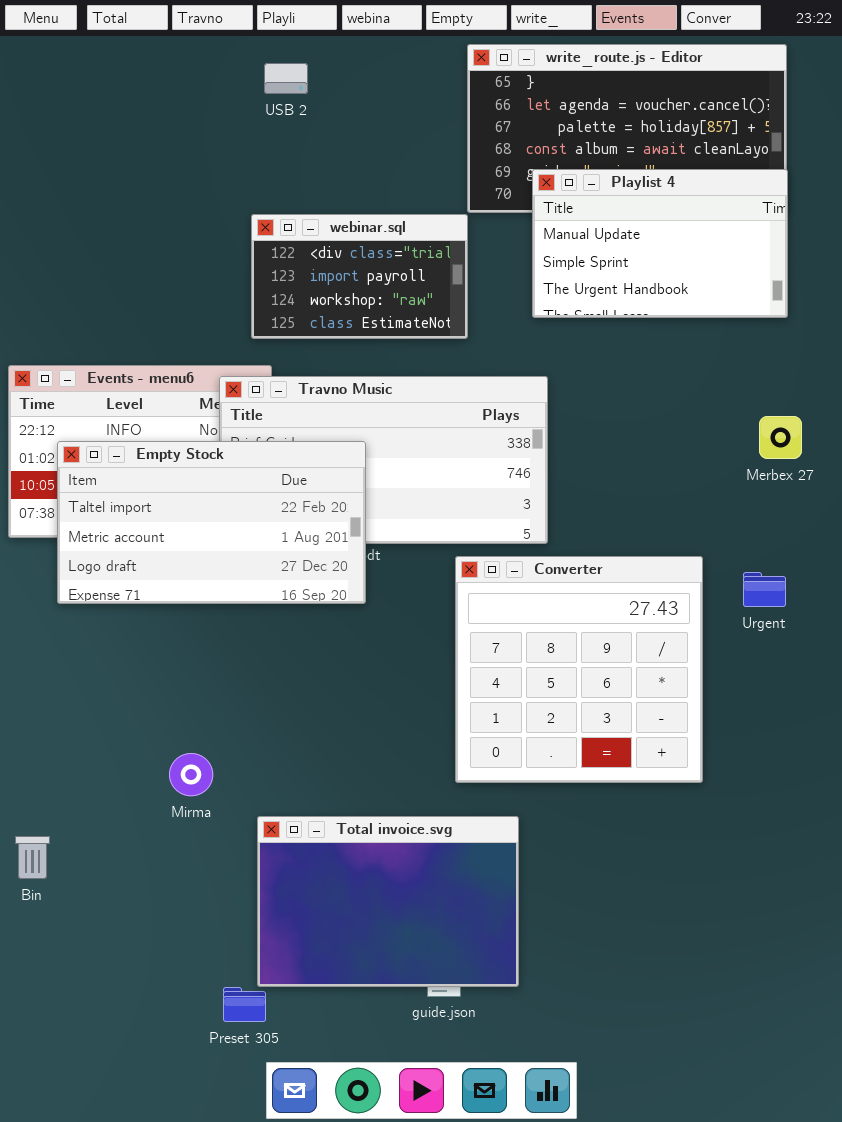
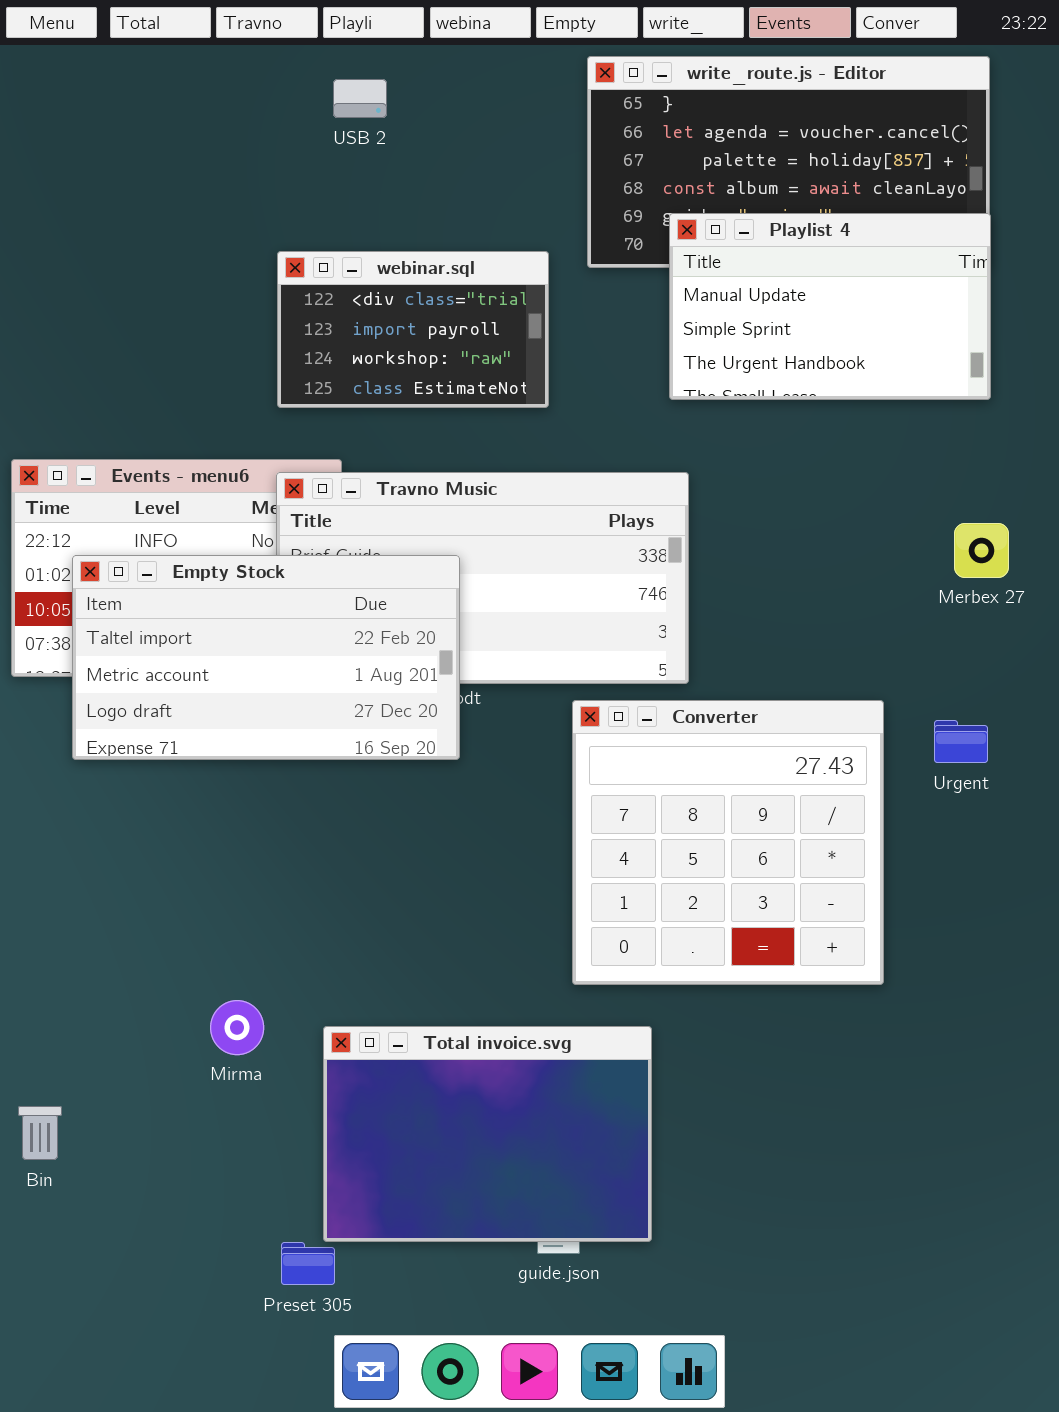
webinar.sql: [251,214,468,339] -> [277,251,549,408], moved
Mirma: [169,753,213,796] -> [210,1000,264,1055], moved
Bin: [15,836,50,879] -> [18,1106,62,1160], moved

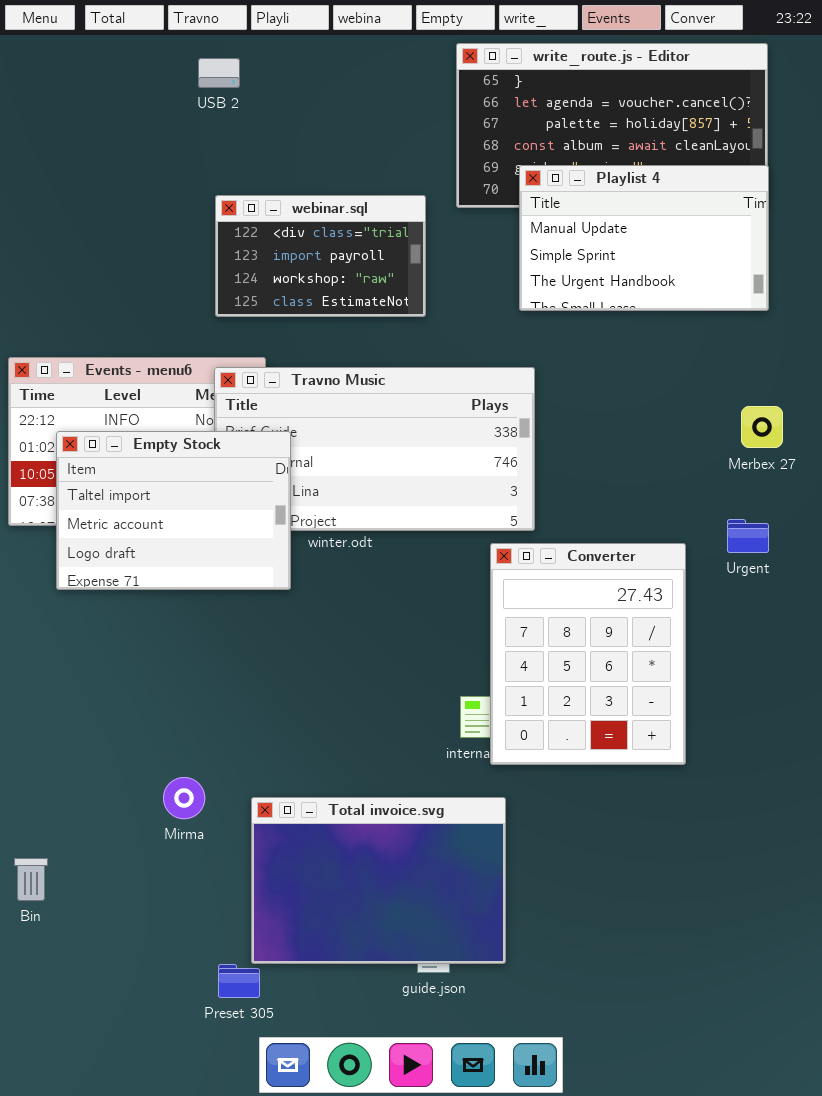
USB 2: [333,79,387,118] -> [198,58,240,88], moved
Empty Stock: [72,555,460,760] -> [56,431,291,590], resized
Converter: [572,700,884,985] -> [490,543,686,765], resized
Urgent: [934,720,988,763] -> [727,519,769,553], moved

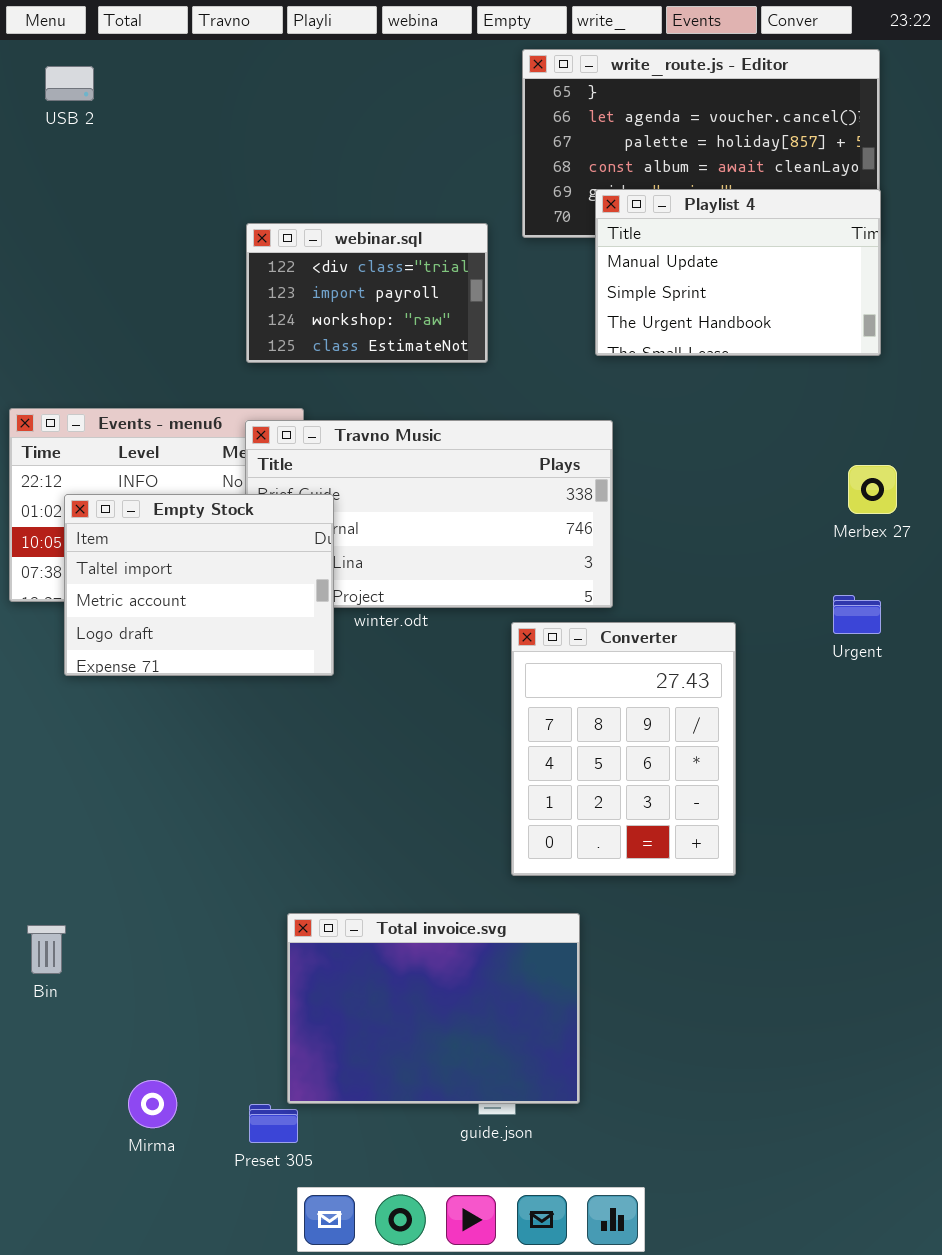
USB 2: [198,58,240,88] -> [45,66,94,101], moved
Converter: [490,543,686,765] -> [511,622,736,876], moved
Mirma: [163,777,205,819] -> [128,1080,177,1128], moved
Bin: [14,858,48,901] -> [27,925,66,974], moved

